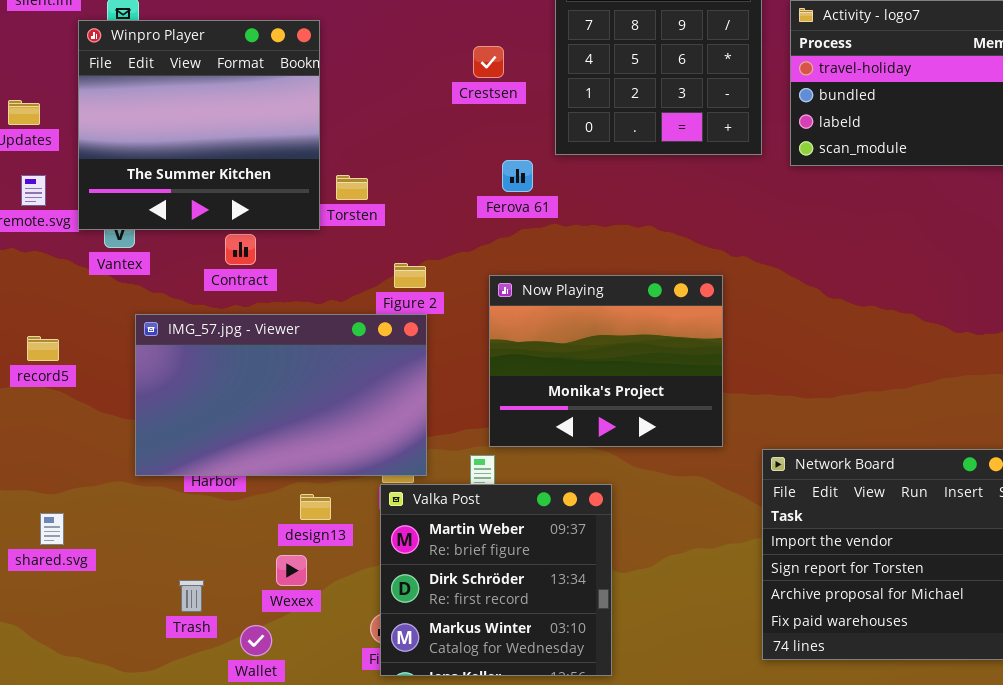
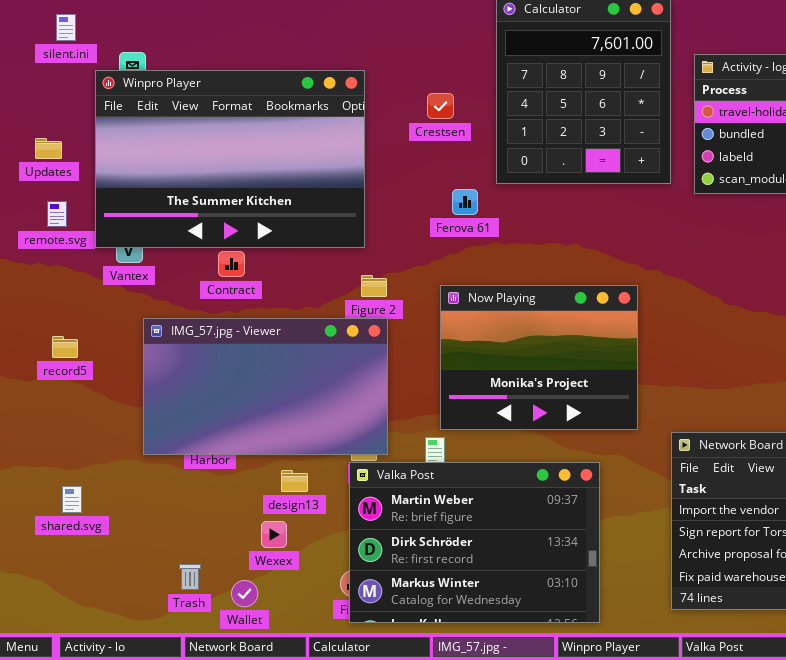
Winpro Player: [78,20,320,230] -> [95,70,365,248], resized
Valka Post: [380,484,612,676] -> [349,462,600,623], resized
Trash: [179,580,204,612] -> [179,564,201,590], moved

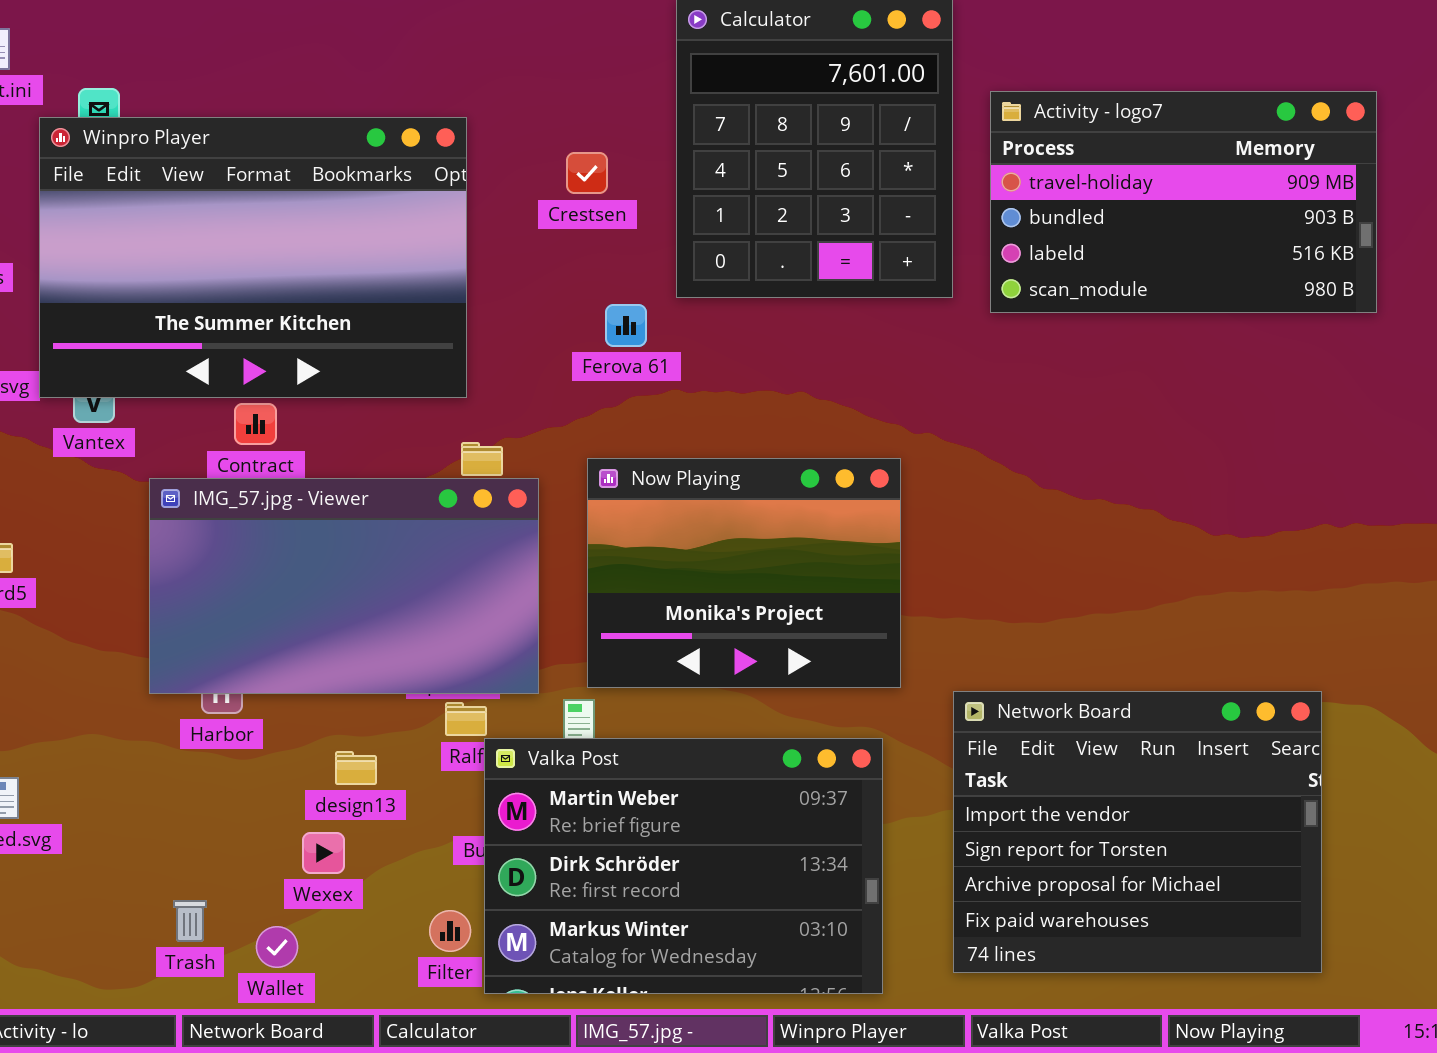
IMG_57.jpg - Viewer: [143,318,388,455] -> [149,478,539,694], moved
Valka Post: [349,462,600,623] -> [484,738,883,994], moved

